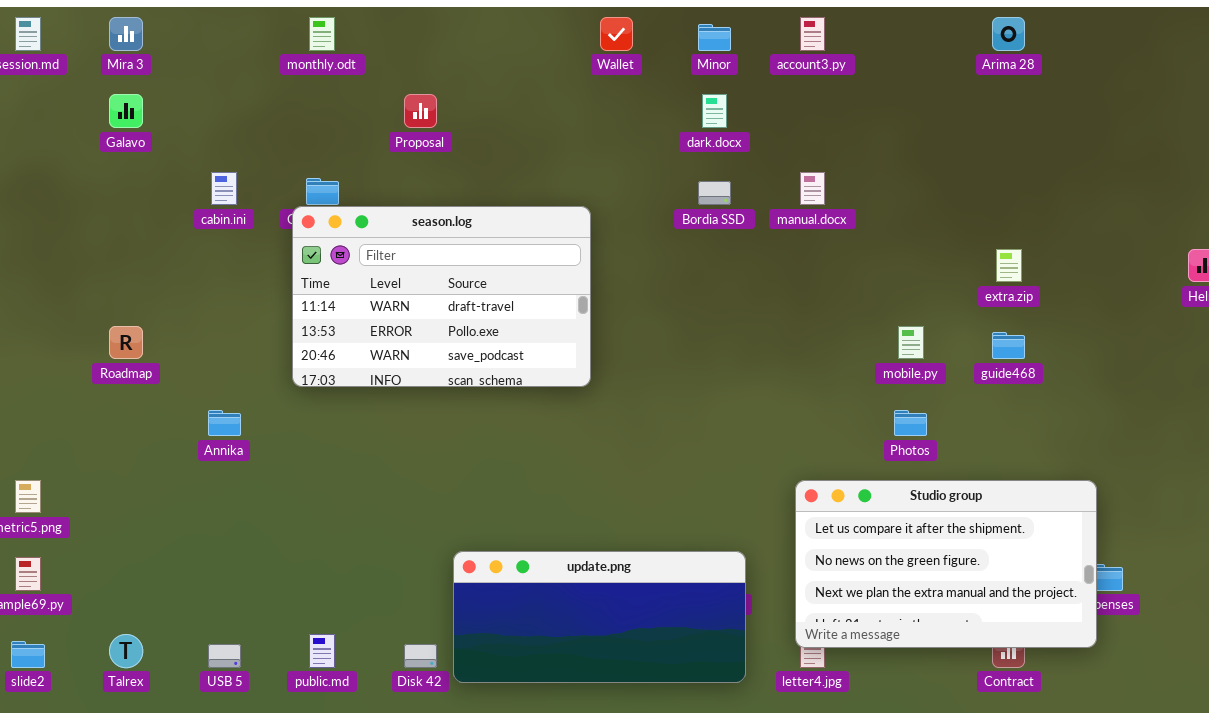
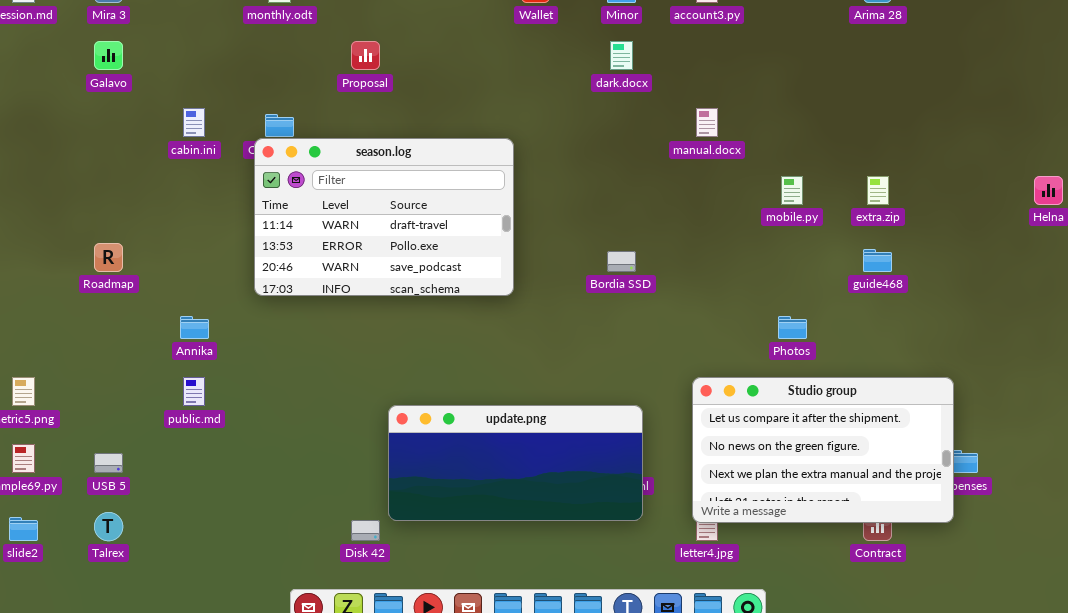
Bordia SSD: [698,181,731,205] -> [607,251,636,272], moved
mobile.py: [898,326,924,359] -> [781,176,803,205], moved
update.png: [453,551,746,683] -> [388,405,643,521], moved
public.md: [309,634,335,668] -> [183,377,205,406], moved
USB 5: [208,644,241,668] -> [94,453,123,473], moved

